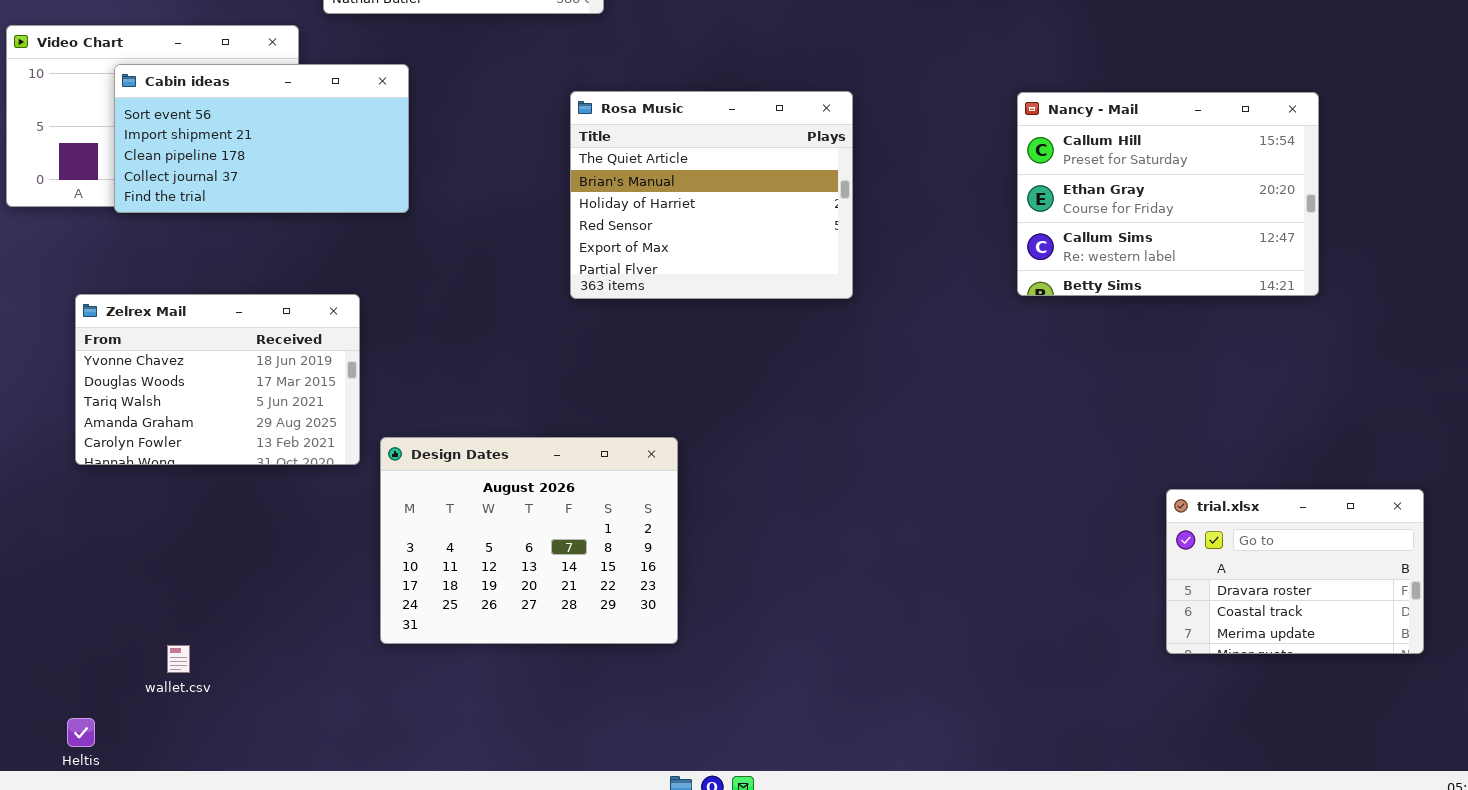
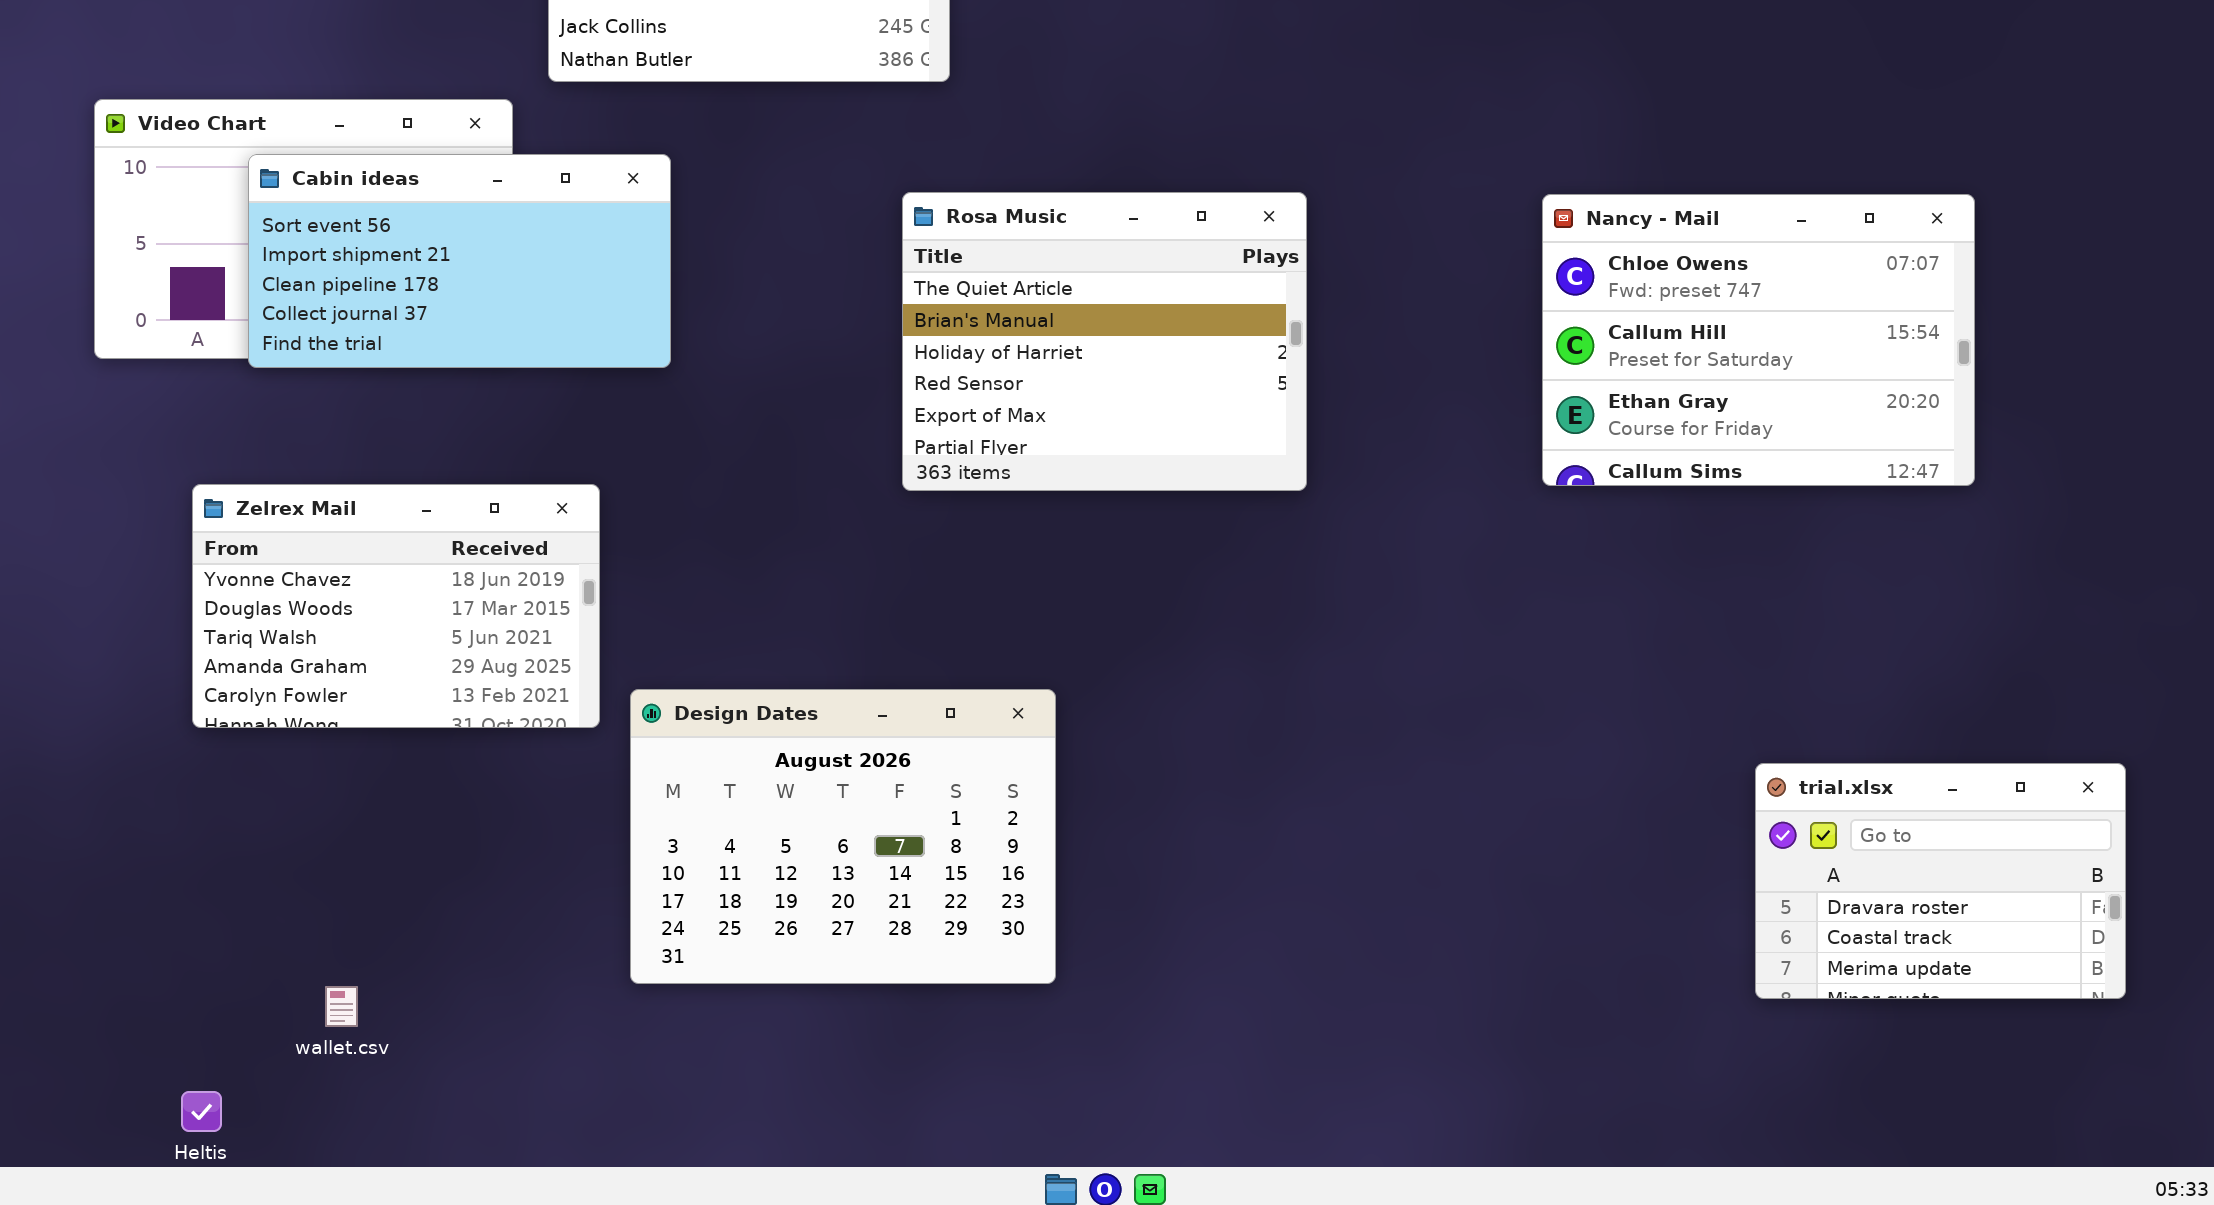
Nancy - Mail: [1017,92,1319,296] -> [1542,194,1975,486], scrolled up 1 row

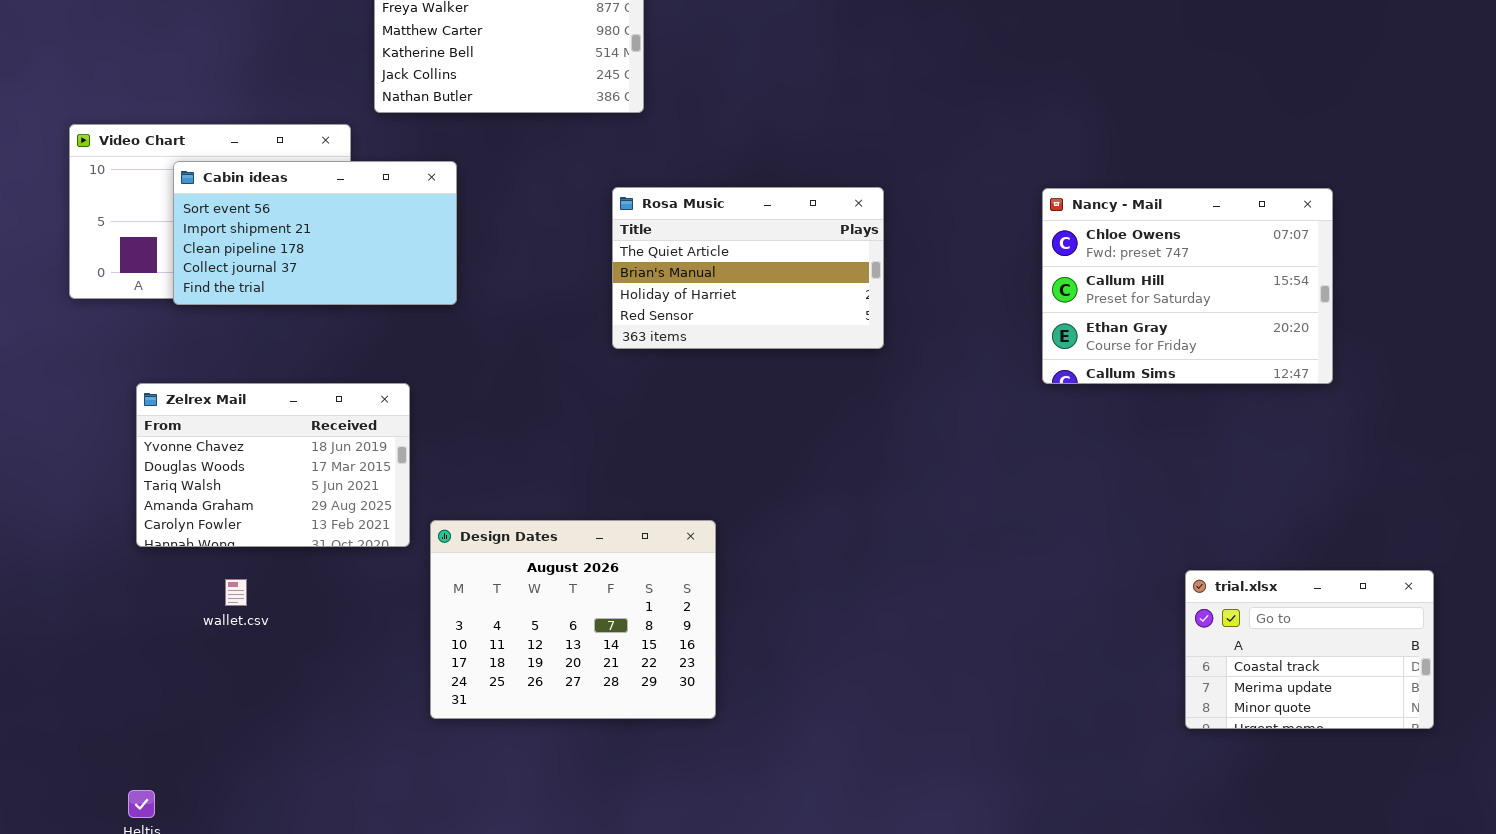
Rosa Music: [902,192,1307,491] -> [612,187,884,349], resized
trial.xlsx: [1755,763,2126,999] -> [1185,570,1434,729], scrolled down 1 row
wallet.csv: [325,986,358,1027] -> [225,579,247,606], moved

